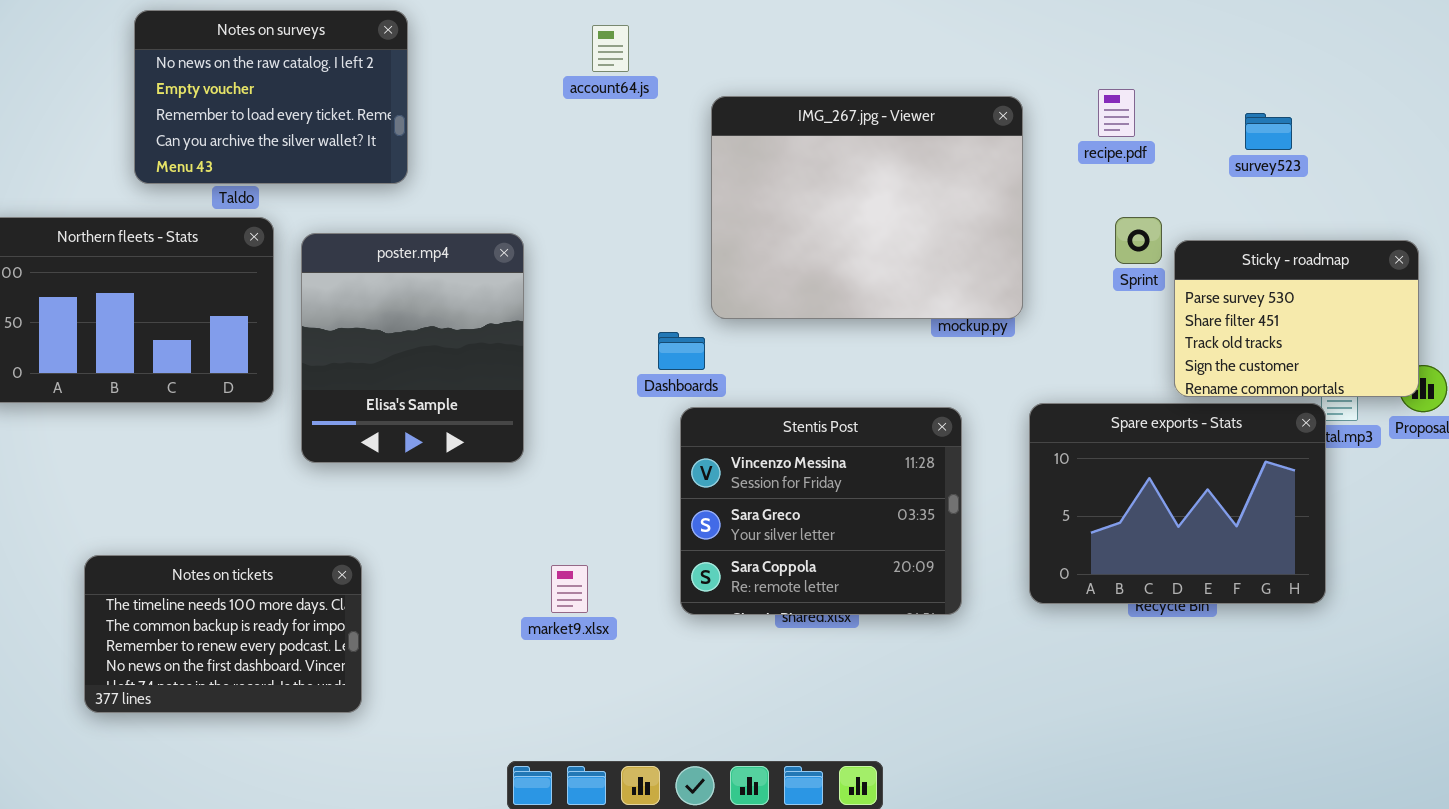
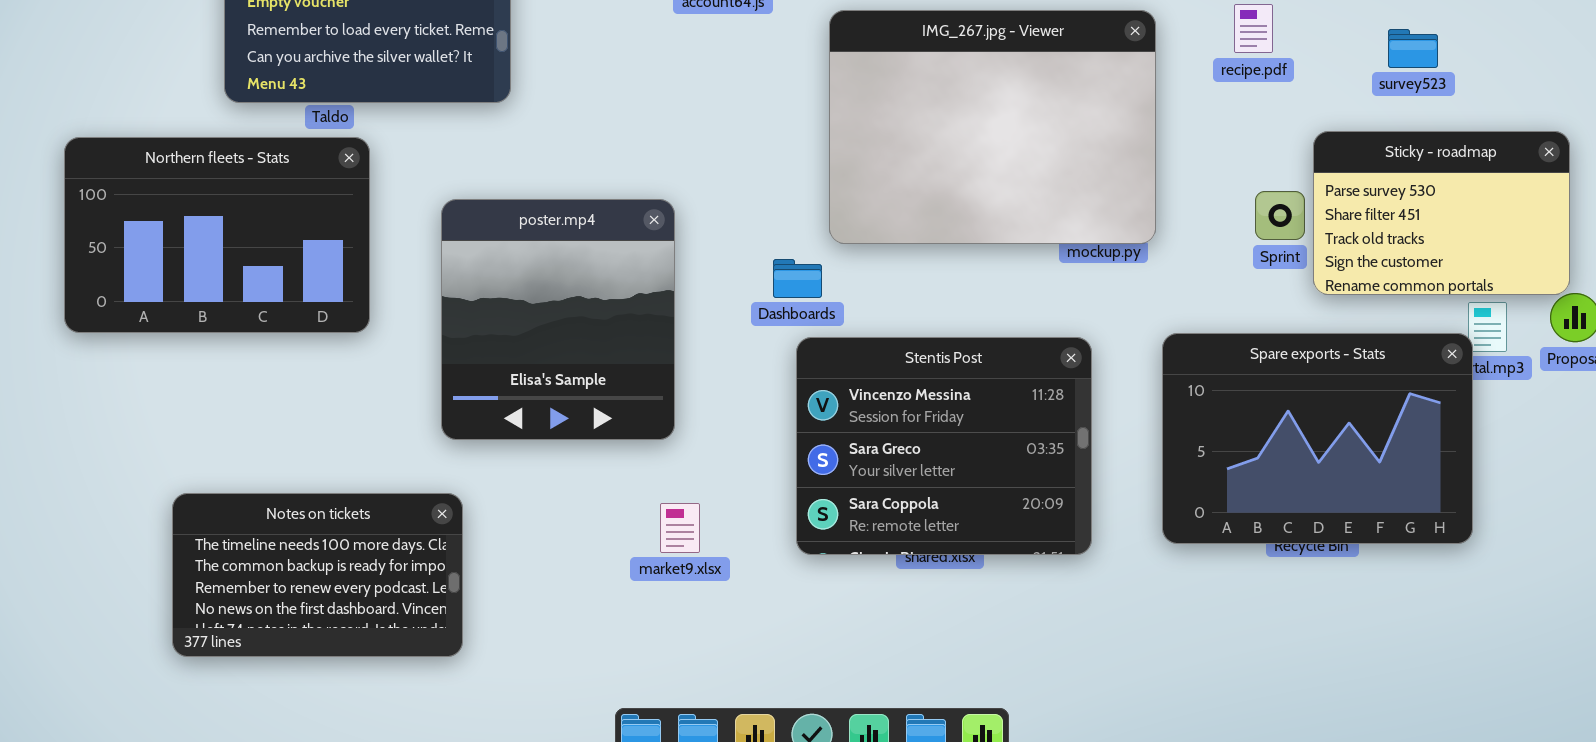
Sprint: [1115,217,1162,264] -> [1255,191,1305,240], moved
poster.mp4: [301,233,524,463] -> [441,199,675,440], moved
Sticky - roadmap: [1174,240,1419,397] -> [1313,131,1570,295], moved

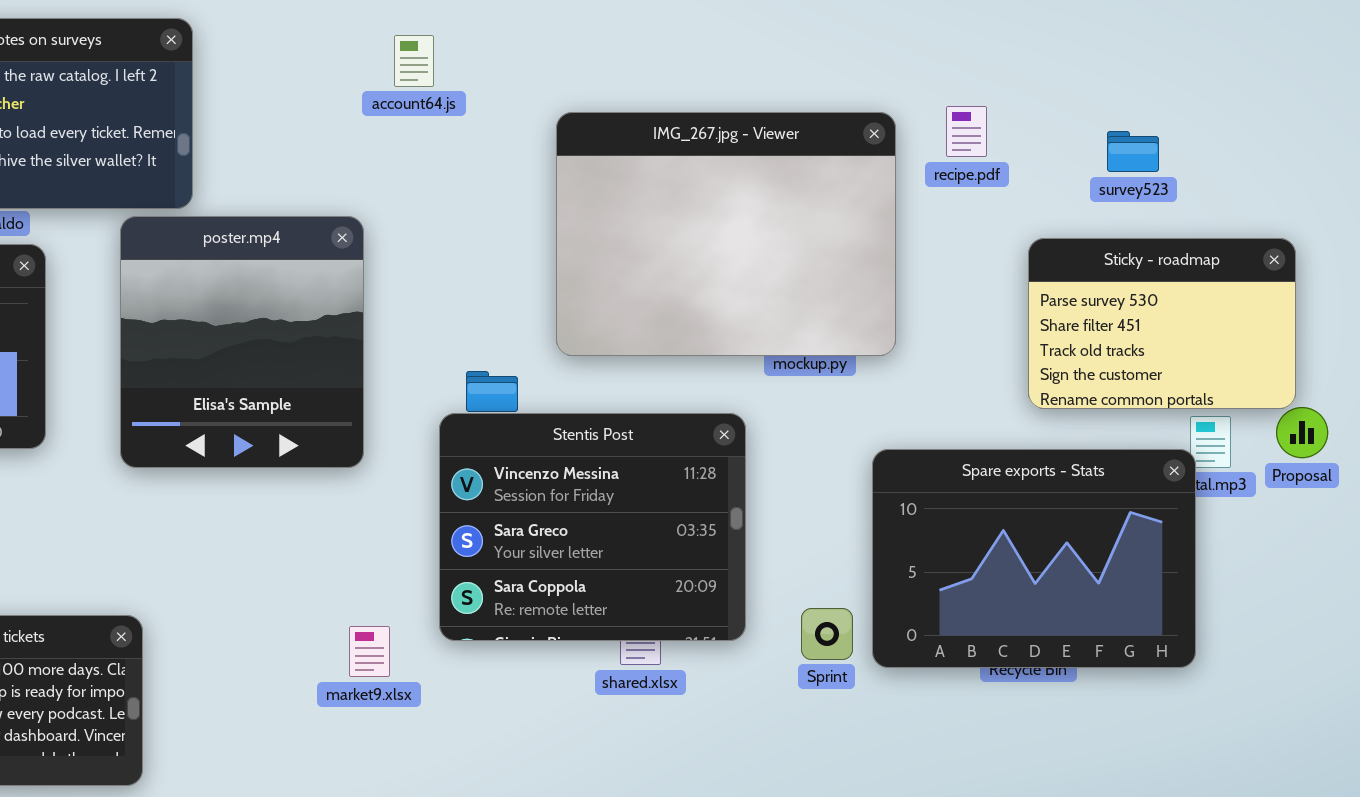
IMG_267.jpg - Viewer: [829,10,1156,244] -> [556,112,896,356], moved
Sprint: [1255,191,1305,240] -> [801,608,853,660], moved
poster.mp4: [441,199,675,440] -> [120,216,364,468], moved
Stentis Post: [796,337,1092,555] -> [439,413,746,641], moved

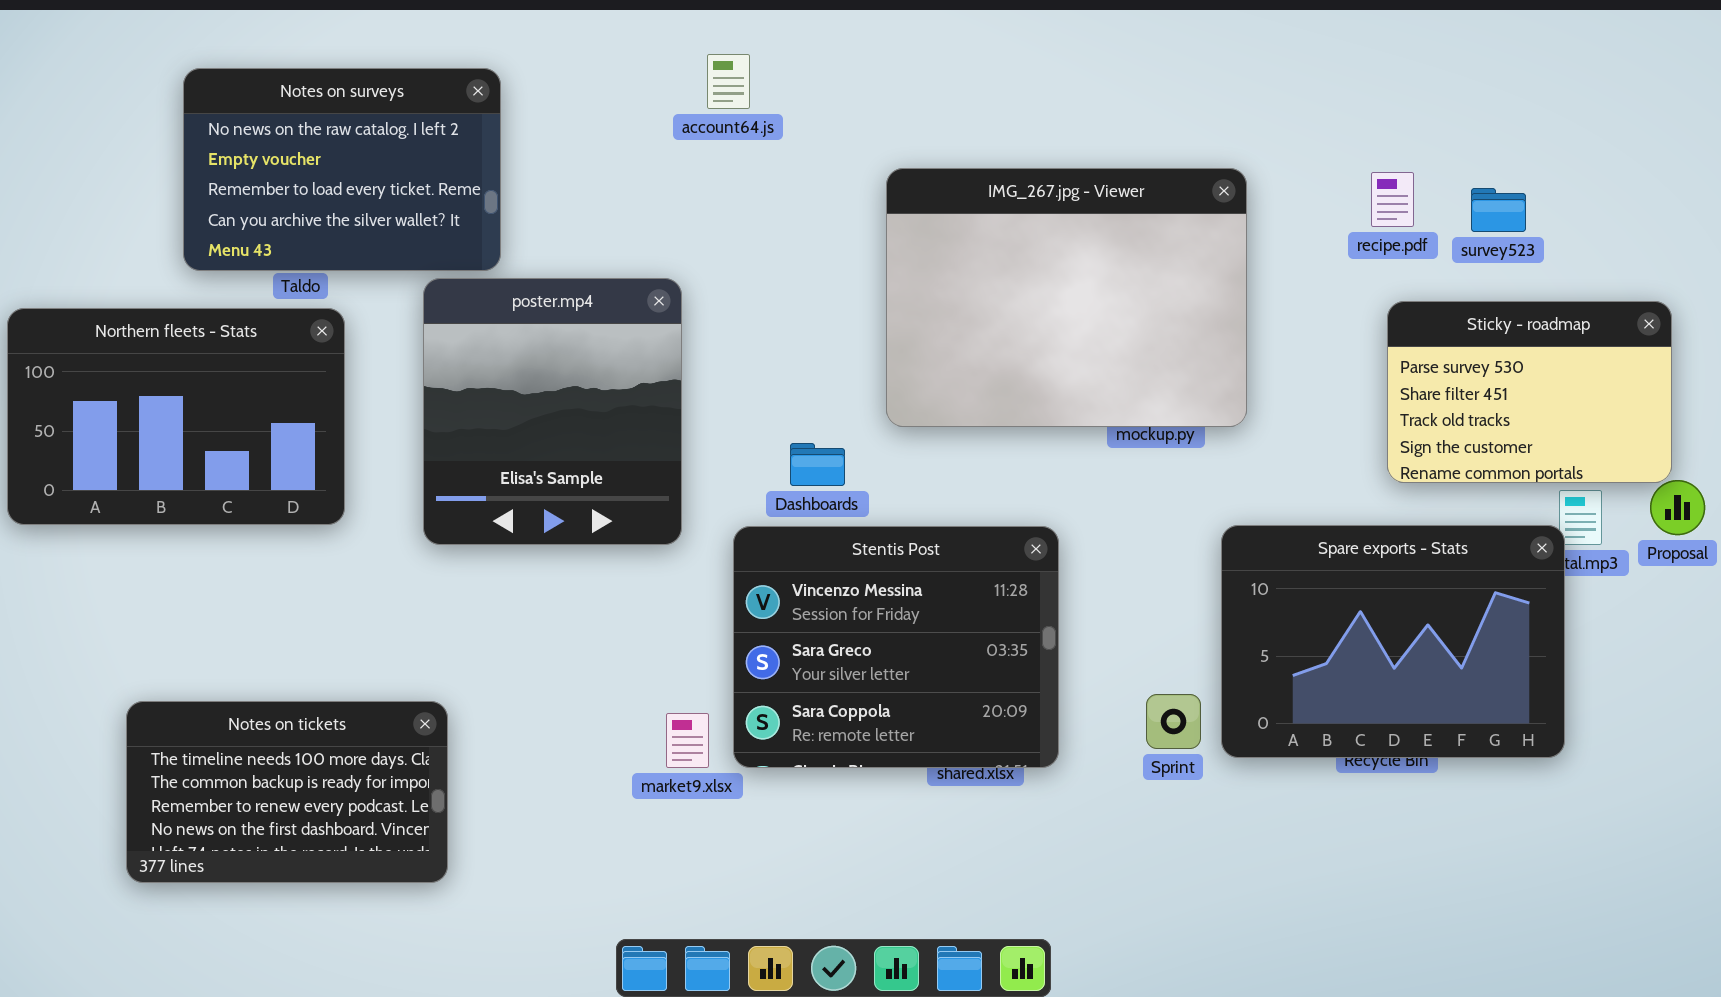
account64.js: [394,35,434,87] -> [707,54,750,109], moved
recipe.pdf: [946,106,987,157] -> [1371,172,1414,227], moved
Stentis Post: [439,413,746,641] -> [733,526,1059,768], moved

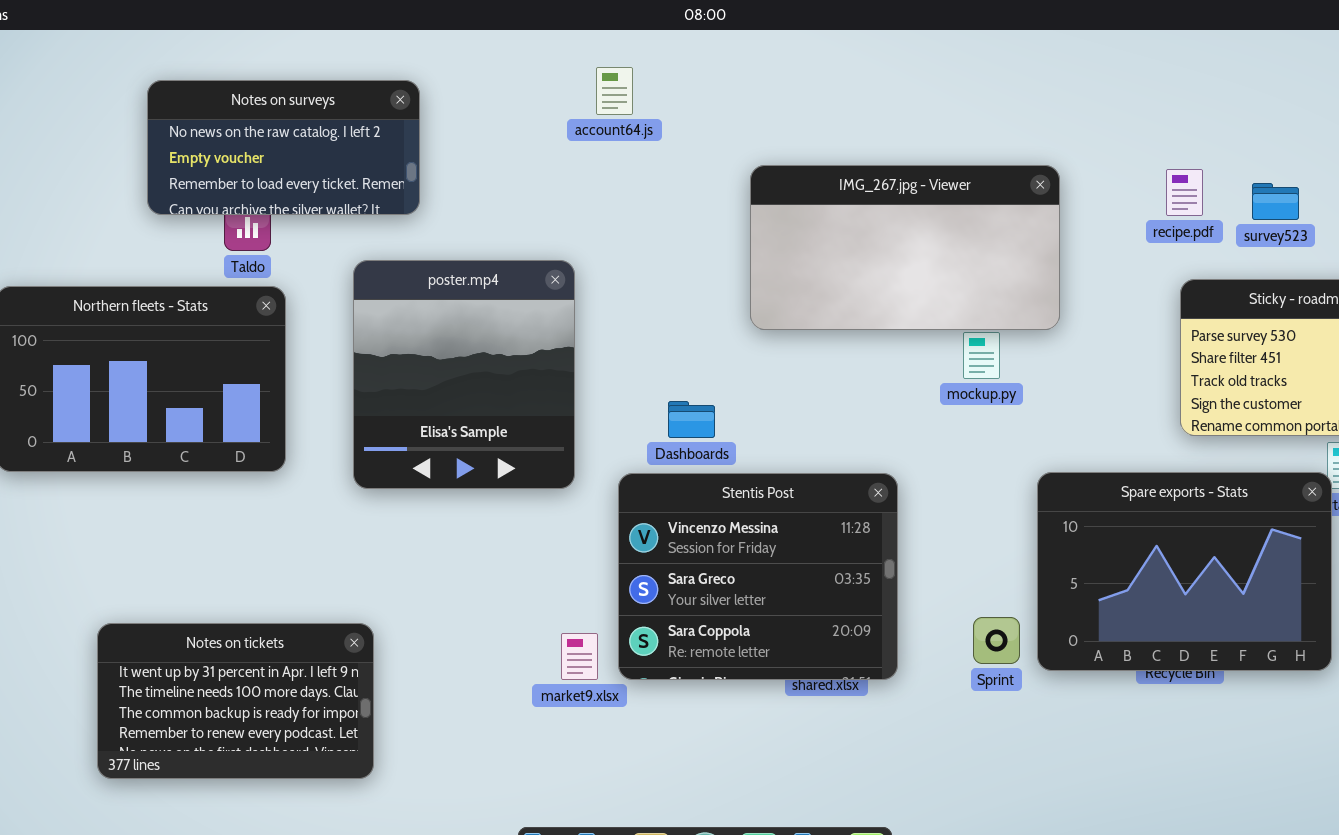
Notes on surveys: [183,68,501,271] -> [147,80,420,215], resized
IMG_267.jpg - Viewer: [886,168,1247,427] -> [750,165,1060,330], resized
Notes on tickets: [126,701,448,883] -> [97,623,374,779], scrolled up 1 row

